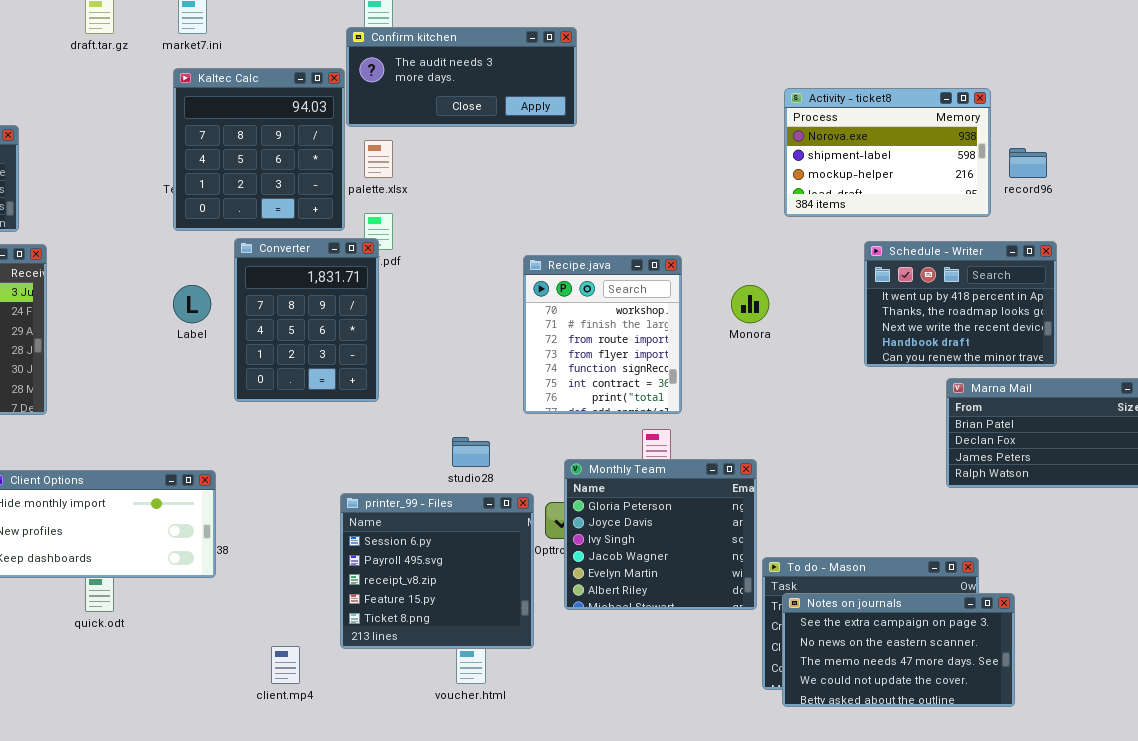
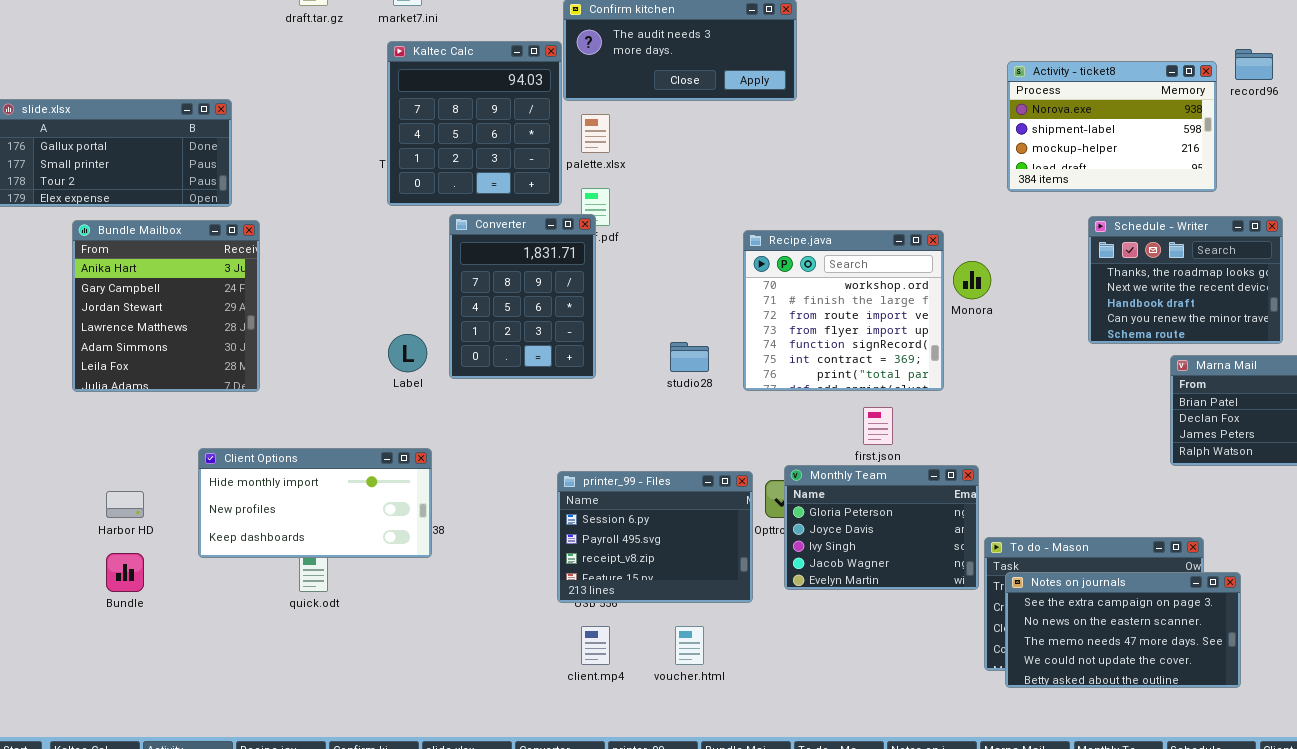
record96: [1009,148,1047,178] -> [1235,49,1273,80], moved
Schedule - Writer: [864,241,1057,367] -> [1088,216,1283,344], scrolled down 1 row
Recipe.java: [523,255,682,414] -> [743,230,944,391], resized
Label: [173,285,211,323] -> [388,334,427,372], moved
studio28: [452,437,490,467] -> [670,342,709,372], moved
Monthly Team: [564,459,757,610] -> [784,465,979,590], resized
printer_99 - Files: [340,493,534,649] -> [557,471,753,603], resized
client.mp4: [271,646,300,684] -> [581,626,610,665], moved

